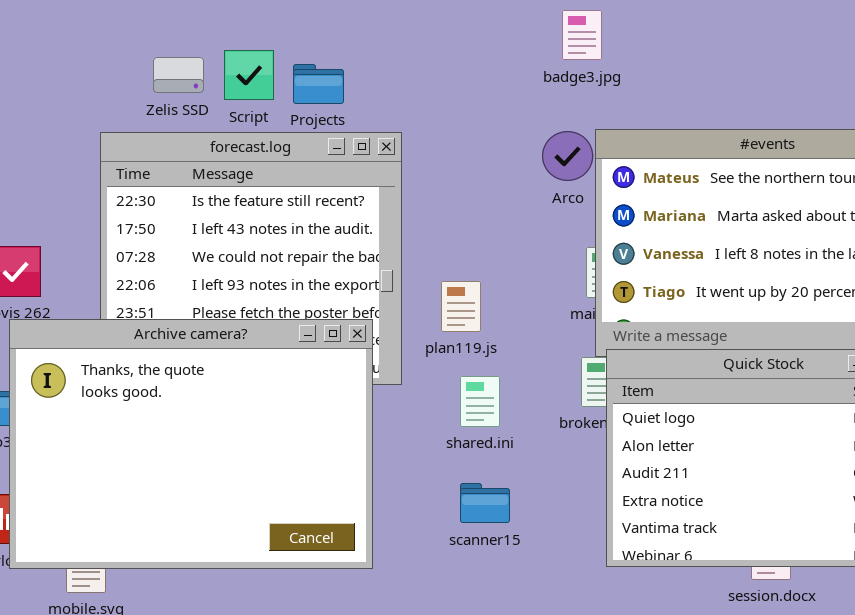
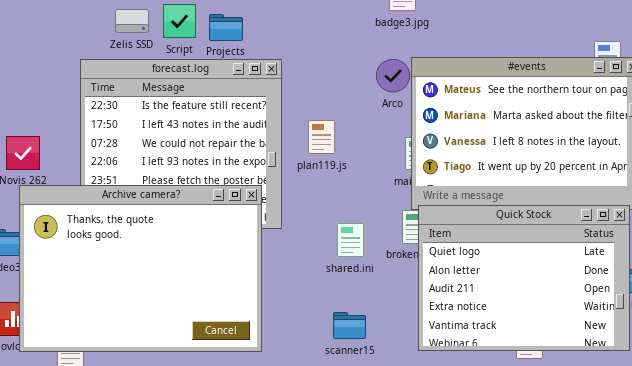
plan119.js: [441,281,481,332] -> [308,120,335,154], moved
shared.ini: [460,376,500,427] -> [337,223,364,257], moved
scanner15: [460,483,510,523] -> [333,312,366,339], moved

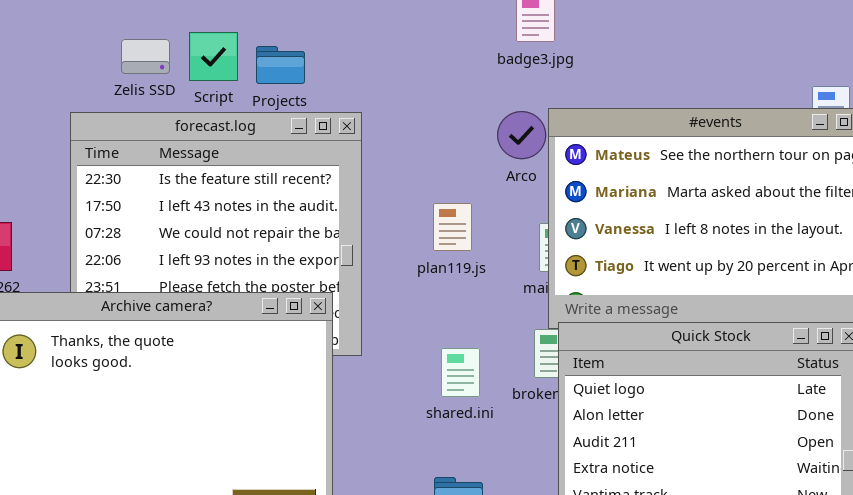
plan119.js: [308,120,335,154] -> [433,203,472,251], moved

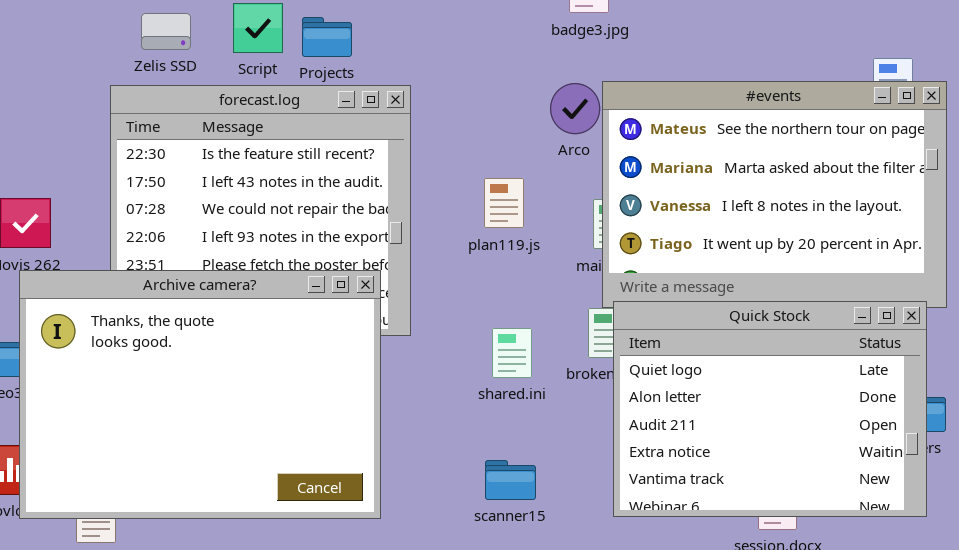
Zelis SSD: [121,39,170,74] -> [141,13,191,50], moved

